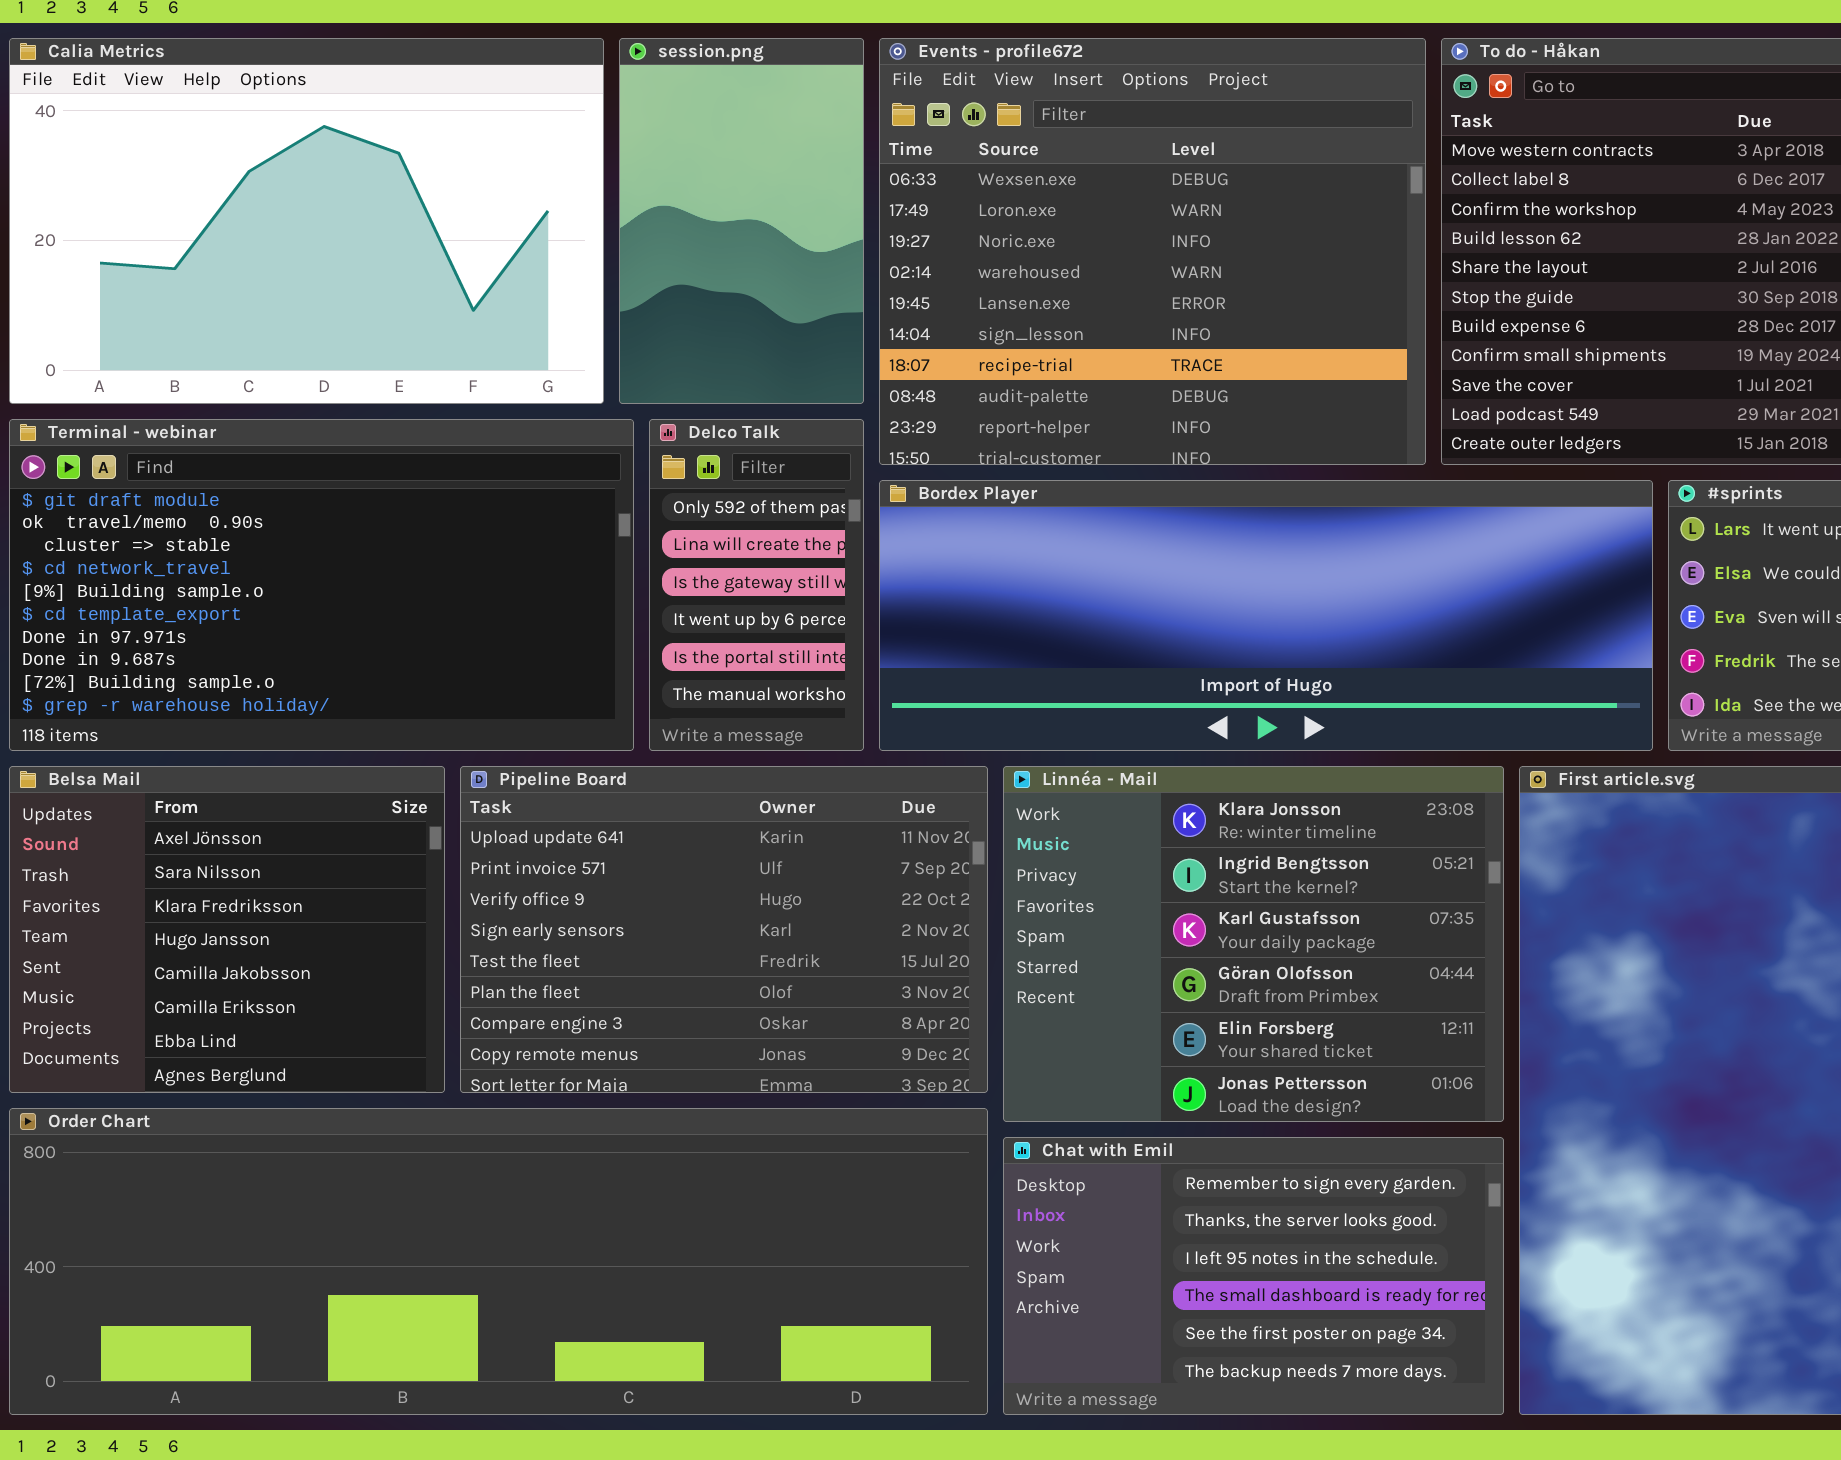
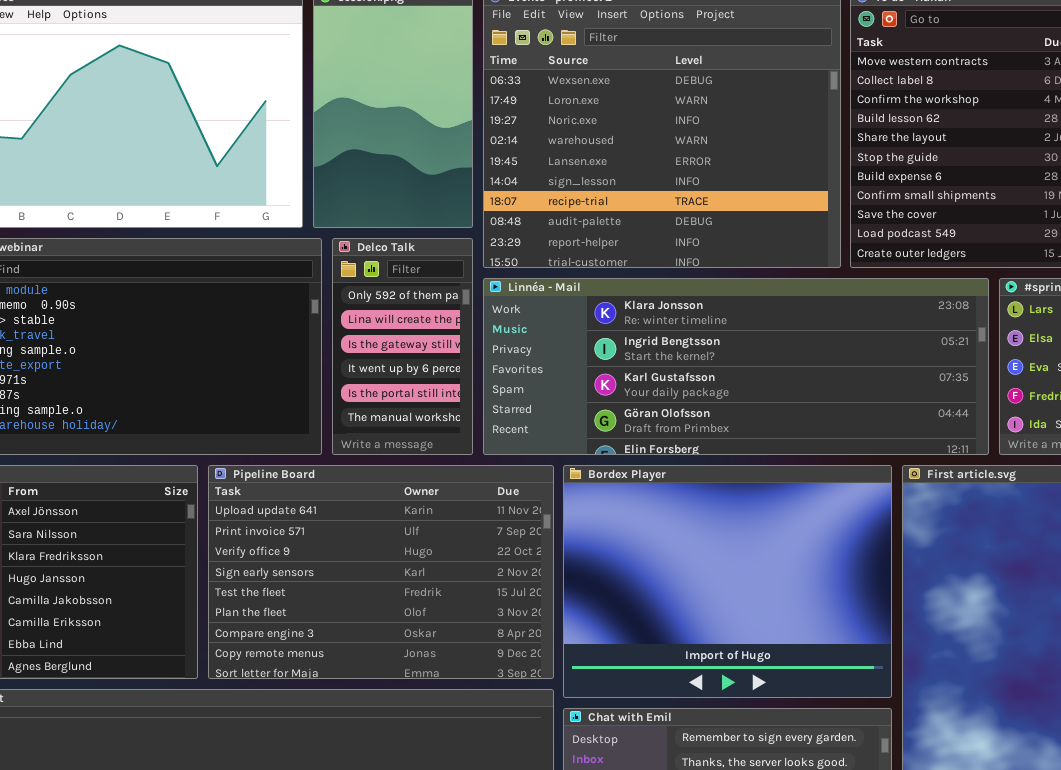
Bordex Player: [879,480,1653,751] -> [563,465,892,698], moved, resized
Linnéa - Mail: [1003,766,1504,1122] -> [483,278,989,455], moved, resized

